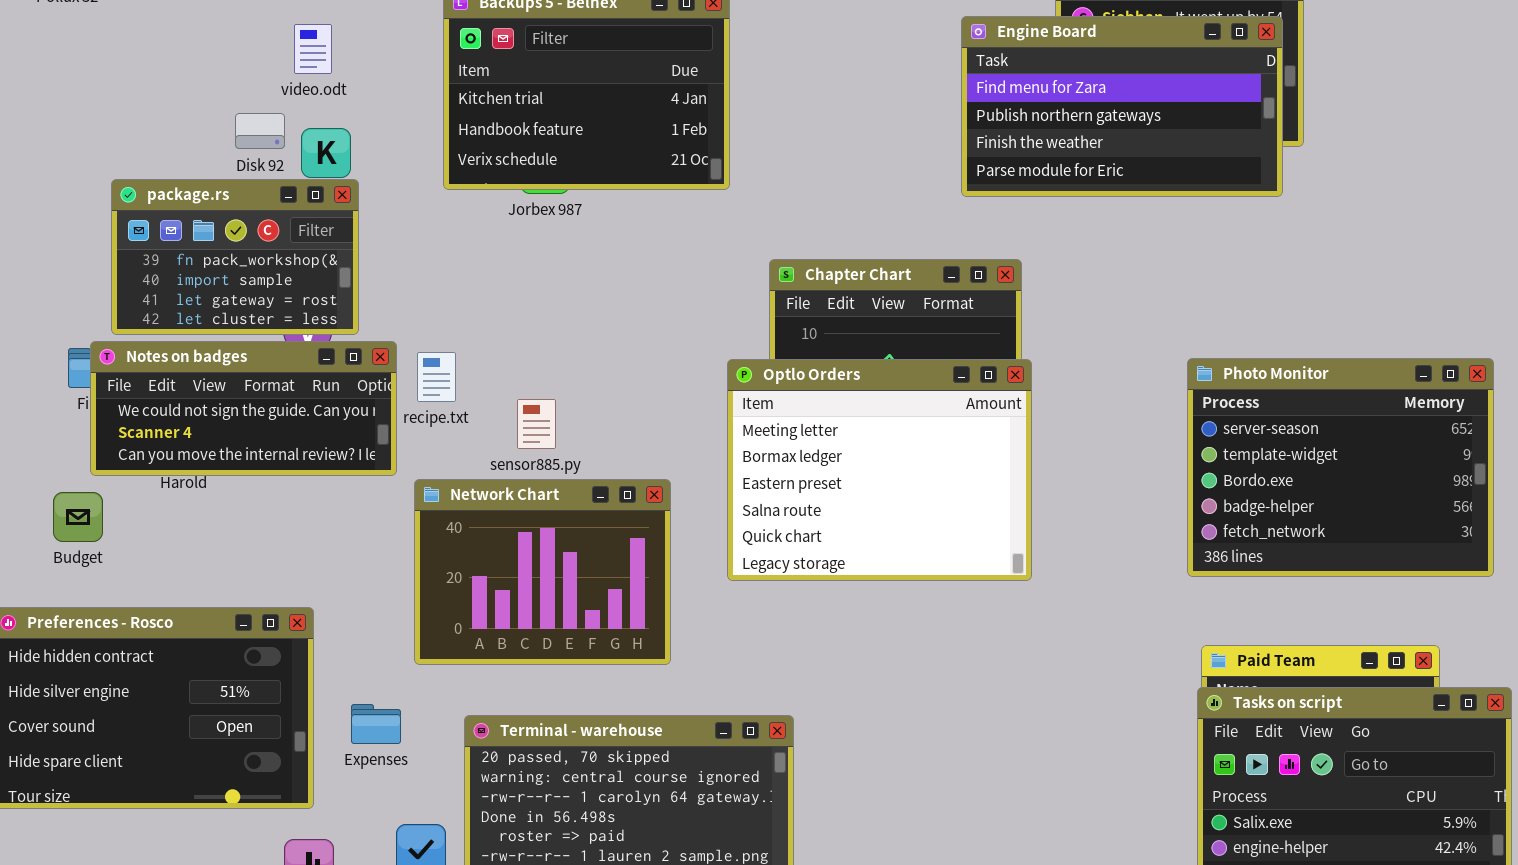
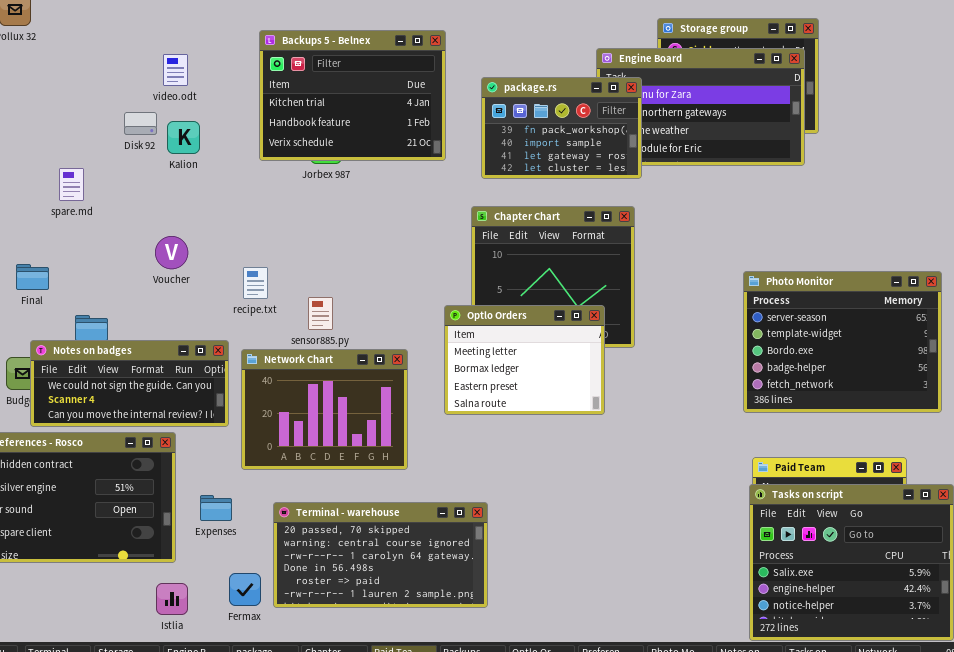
package.rs: [111,179,359,335] -> [481,77,642,179], moved
Notes on badges: [90,341,397,476] -> [30,340,229,427], moved
Optlo Orders: [727,359,1032,581] -> [444,305,605,415], resized

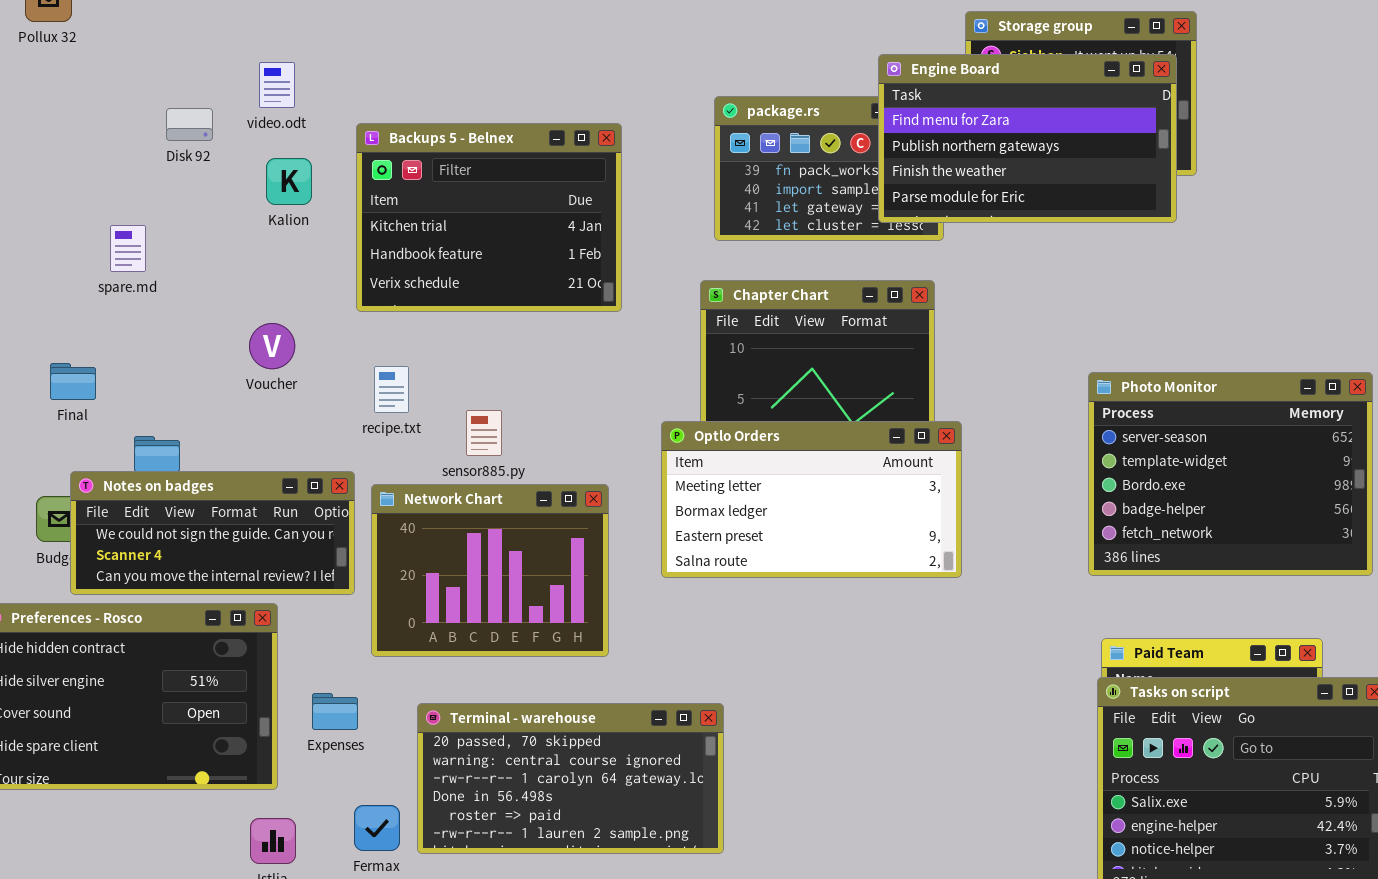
Backups 5 - Belnex: [259,30,446,161] -> [356,123,622,312], moved
Engine Board: [596,48,805,166] -> [878,54,1177,223], raised
Disk 92: [124,112,157,135] -> [166,108,213,141], moved
Optlo Orders: [444,305,605,415] -> [661,421,962,578], resized

